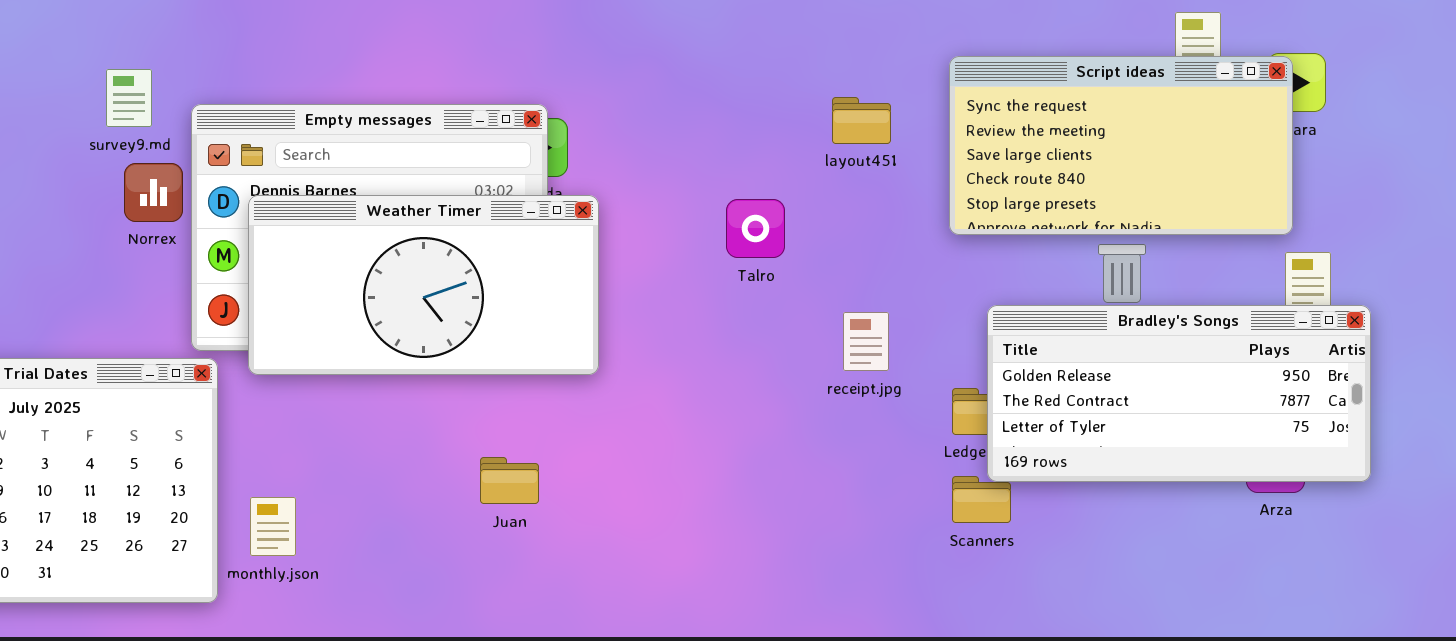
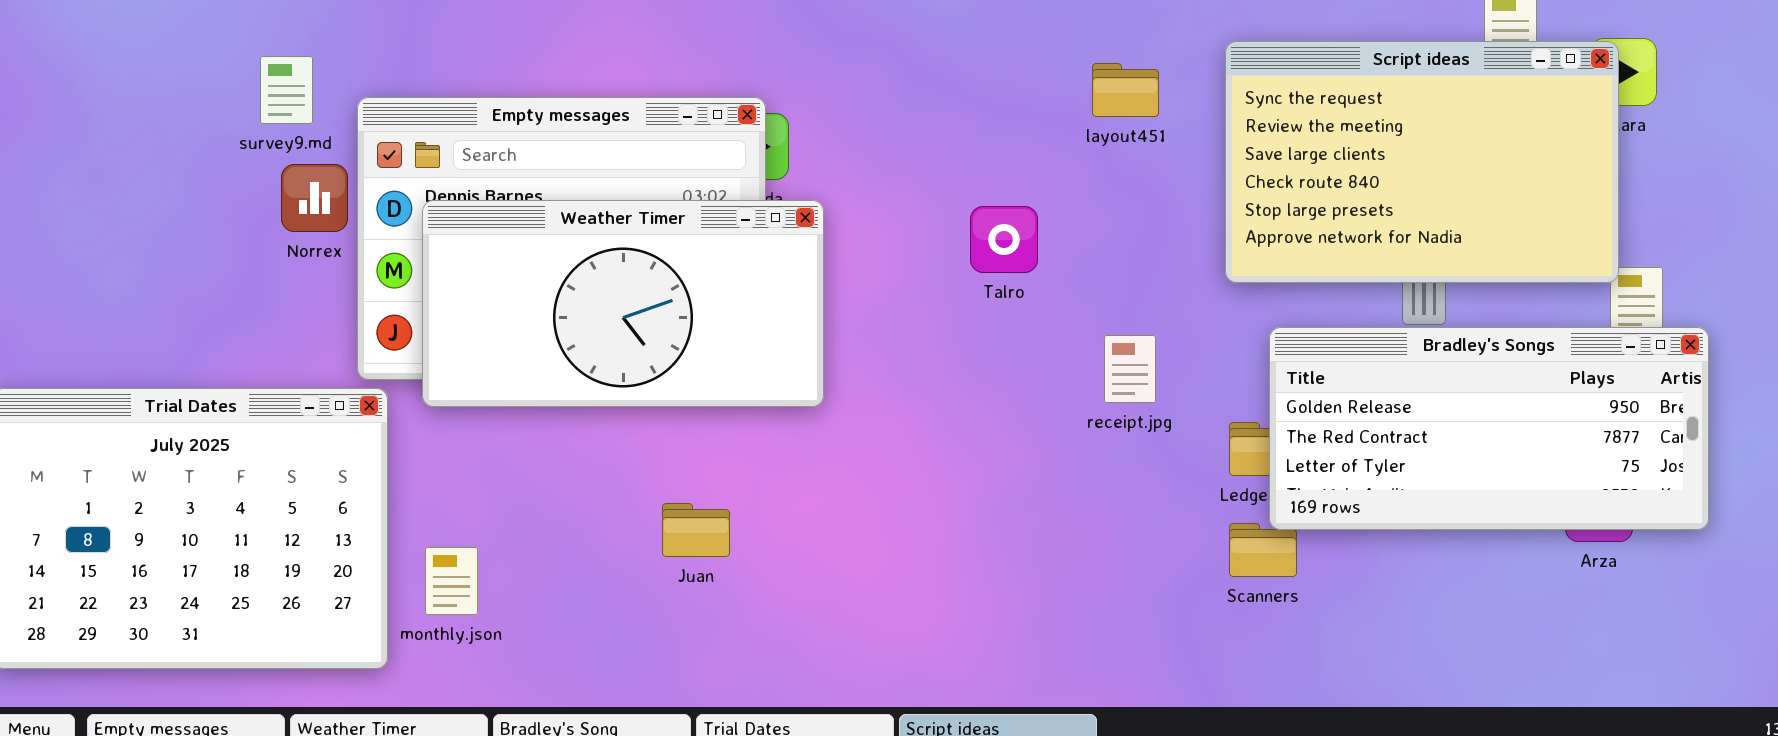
Script ideas: [949,56,1293,235] -> [1225,41,1619,283], resized
layout451: [832,97,891,144] -> [1092,63,1159,117], moved
Juan: [480,457,539,504] -> [662,503,730,557], moved

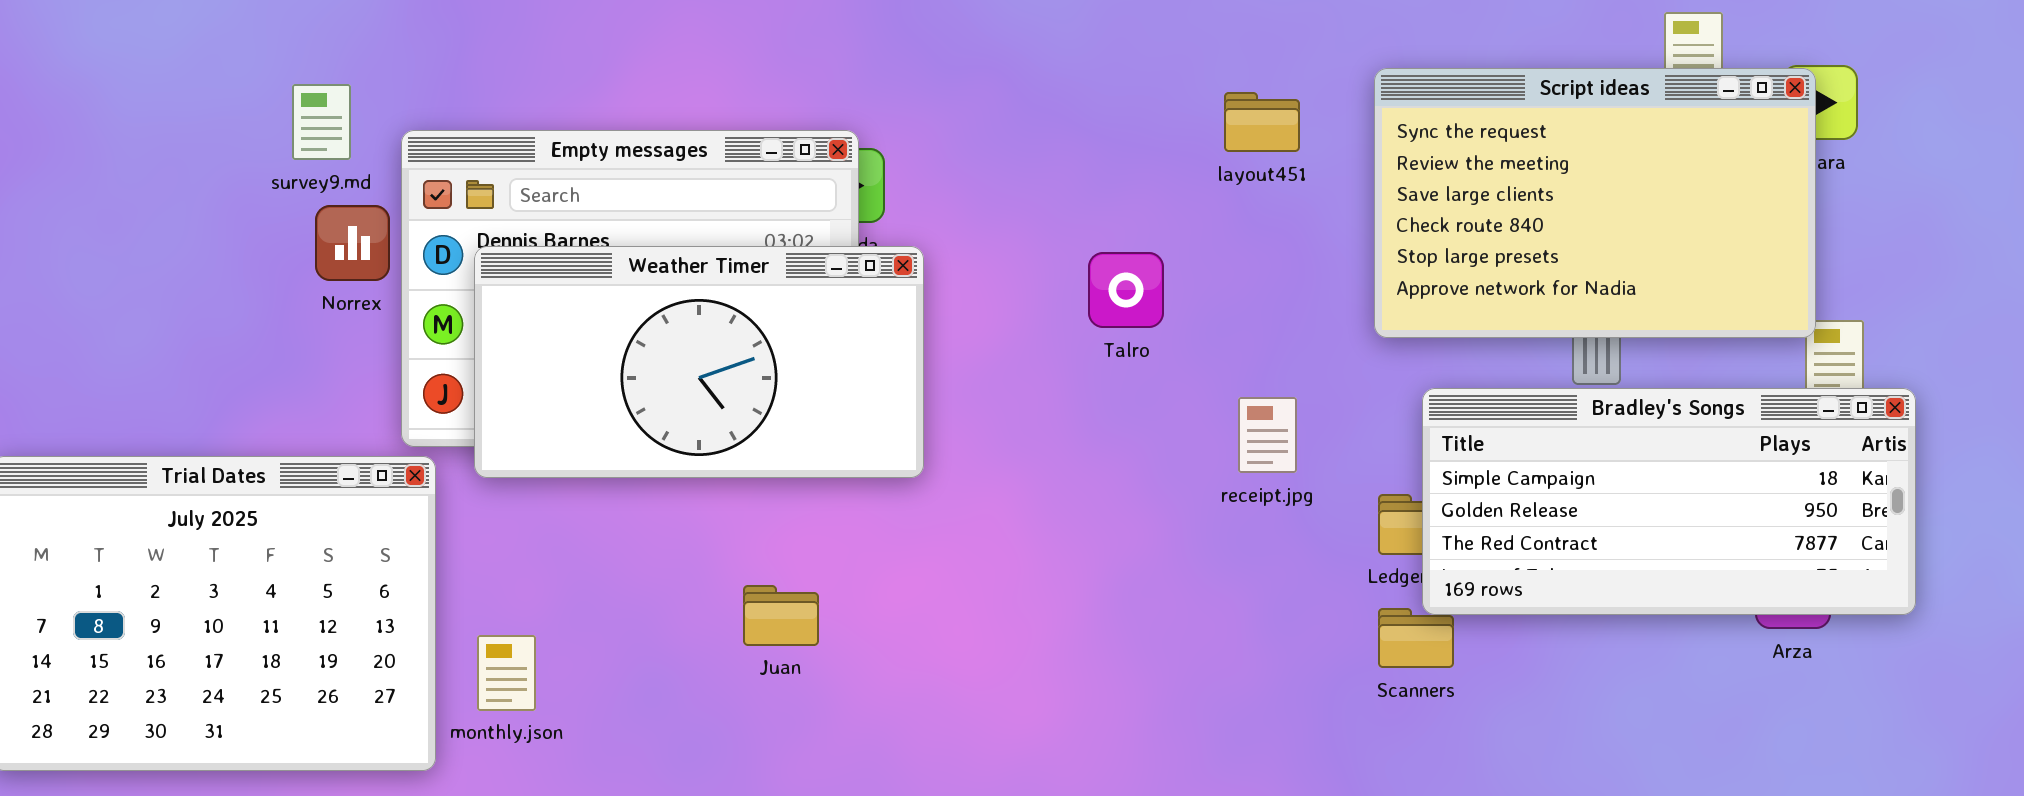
Bradley's Songs: [1269,327,1709,530] -> [1422,388,1916,615], scrolled up 1 row

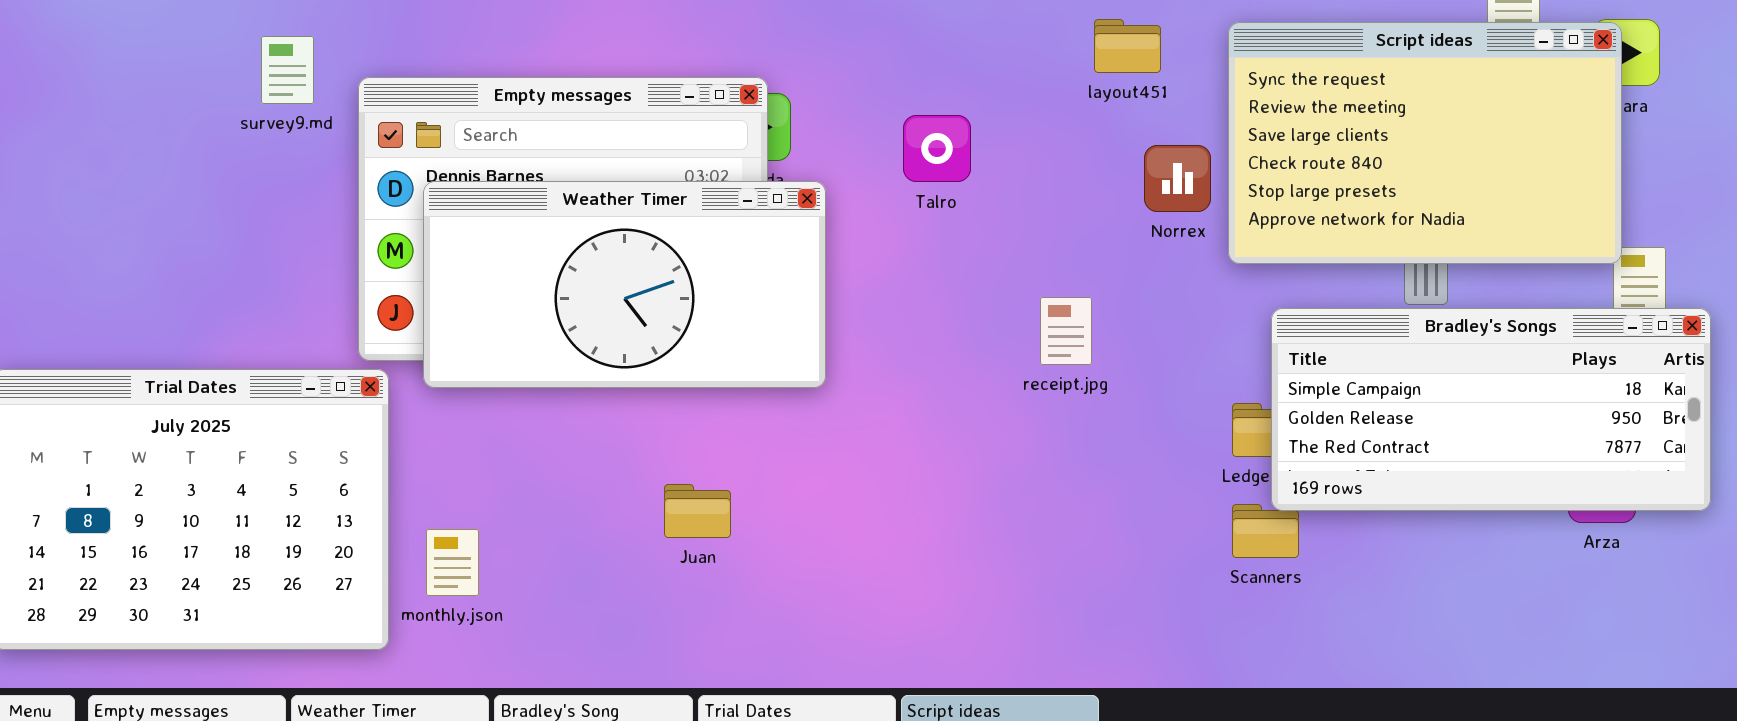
layout451: [1224,92,1300,152] -> [1094,19,1161,73], moved
Norrex: [315,205,390,281] -> [1144,145,1211,212], moved
Talro: [1088,252,1164,328] -> [903,115,971,182], moved
receipt.jpg: [1238,397,1297,473] -> [1040,297,1092,365], moved

